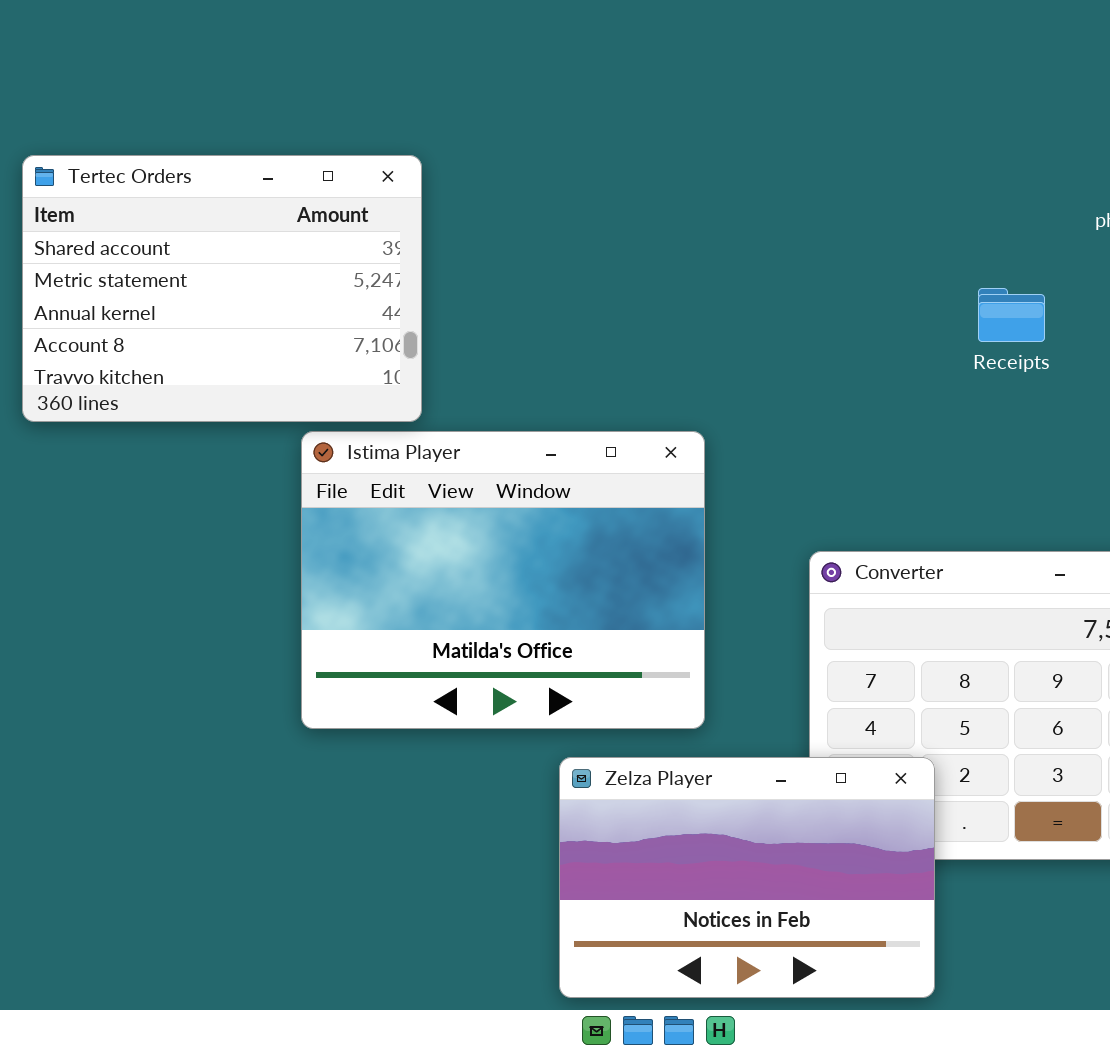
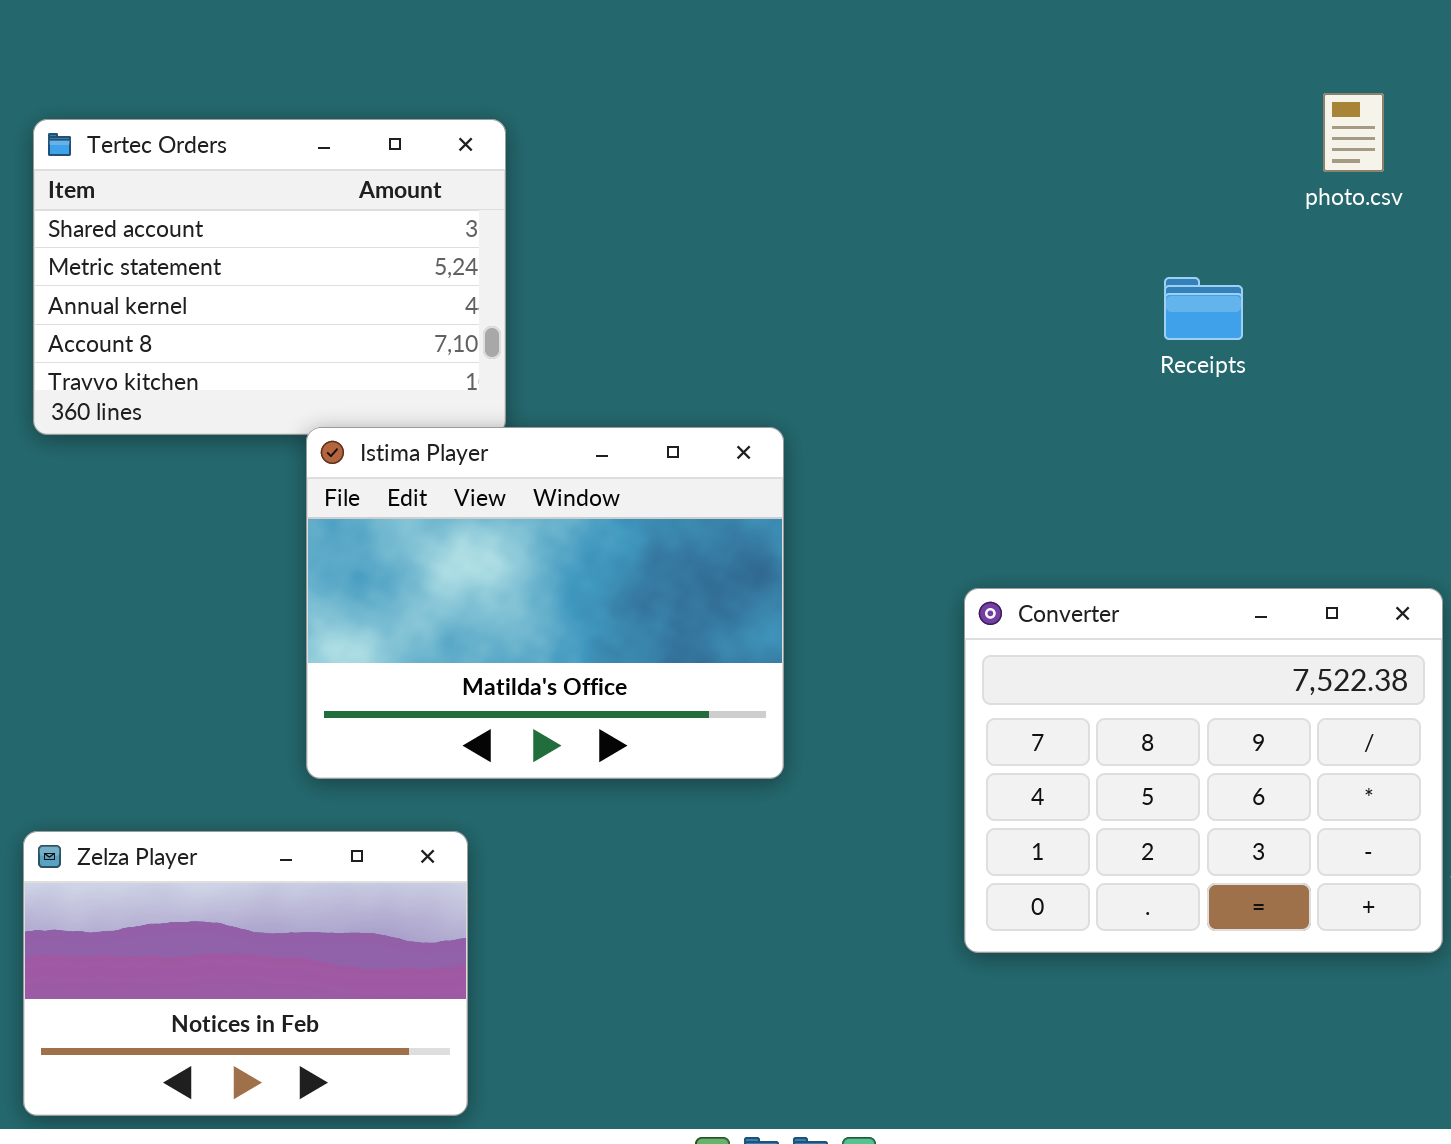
Istima Player: [301,431,705,729] -> [306,427,784,779], moved
Zelza Player: [559,757,935,998] -> [23,831,468,1116], moved

